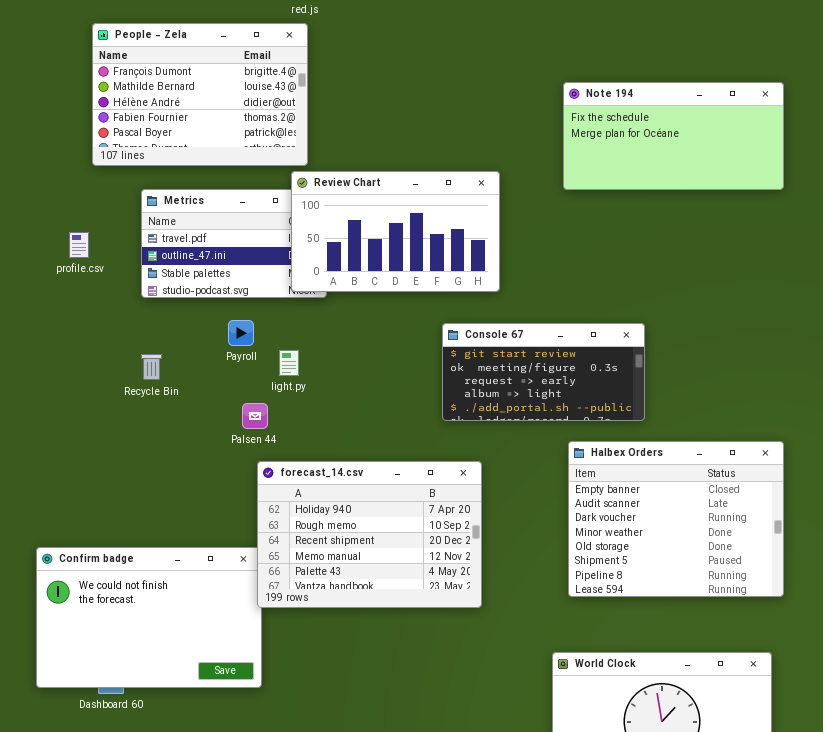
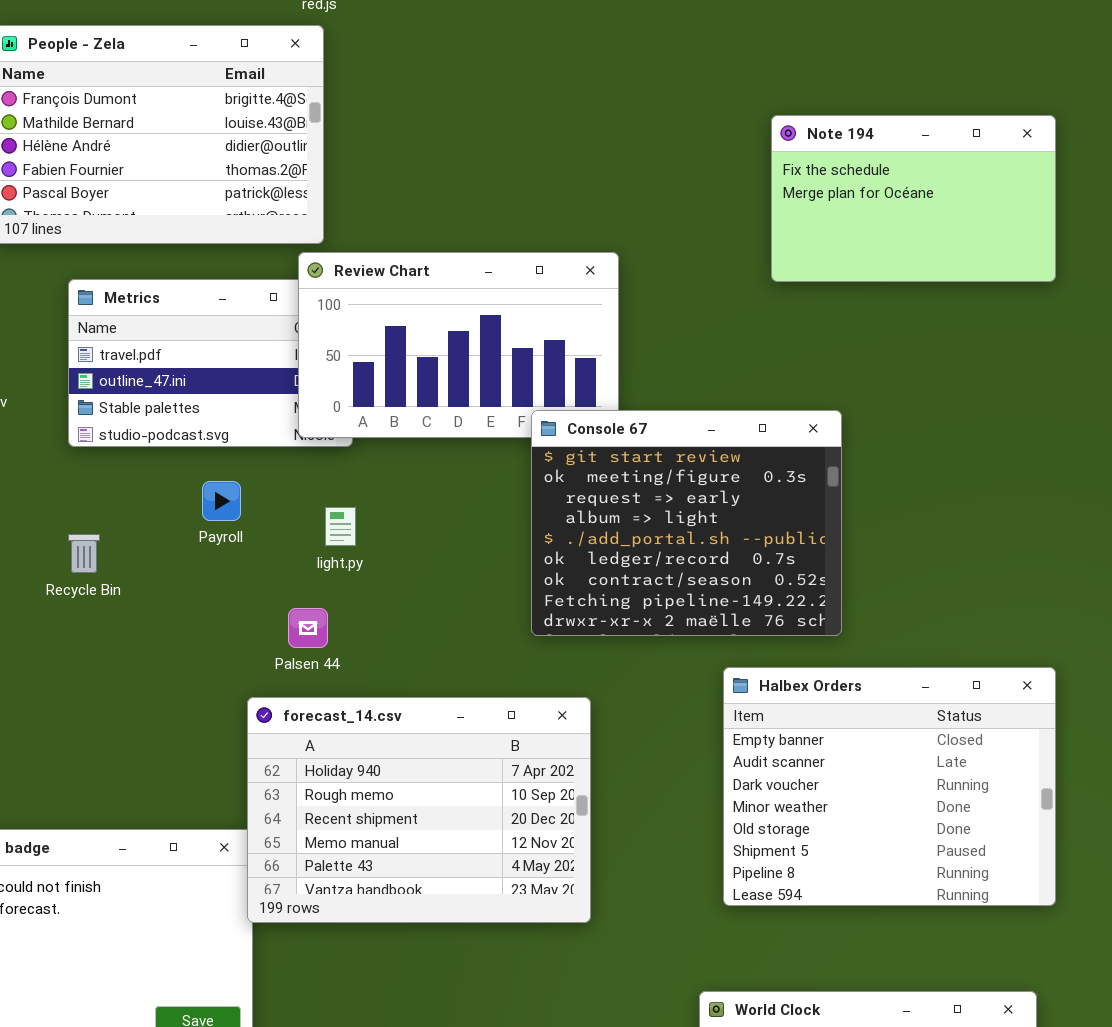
Note 194: [563,82,784,190] -> [771,115,1056,282], resized
Console 67: [442,323,645,421] -> [531,410,842,636], resized
light.py: [279,350,299,376] -> [325,507,356,546], moved
Palsen 44: [242,403,268,429] -> [288,608,328,648], moved

